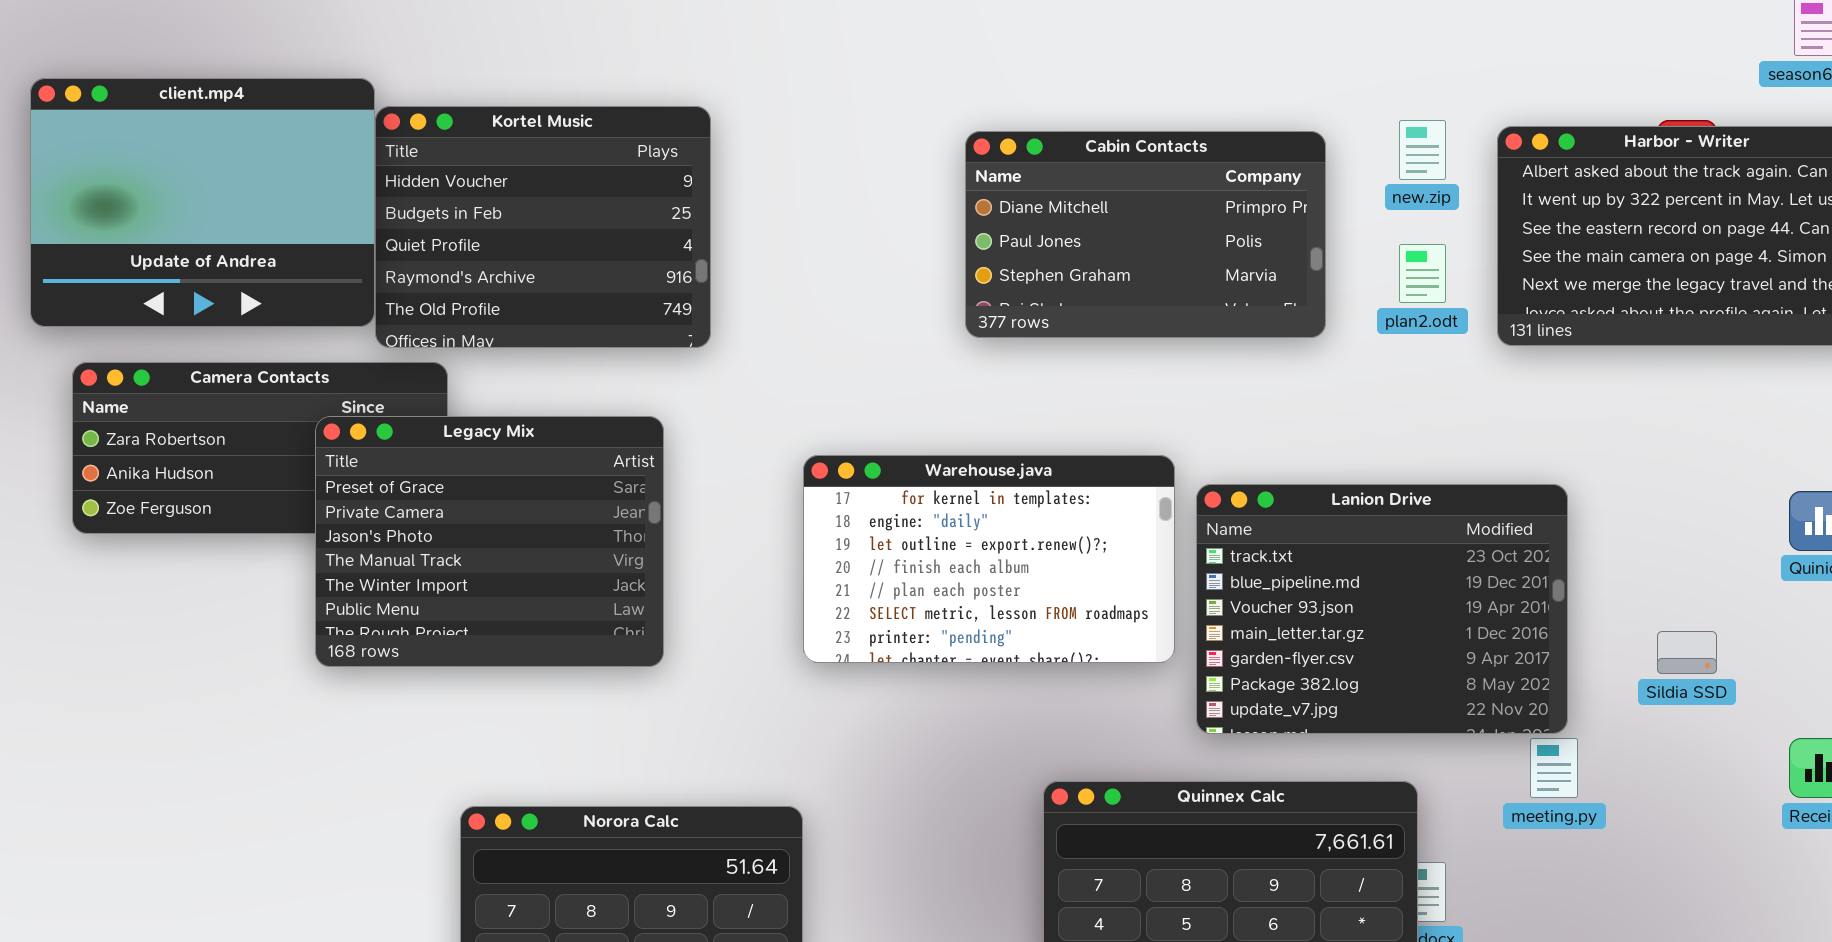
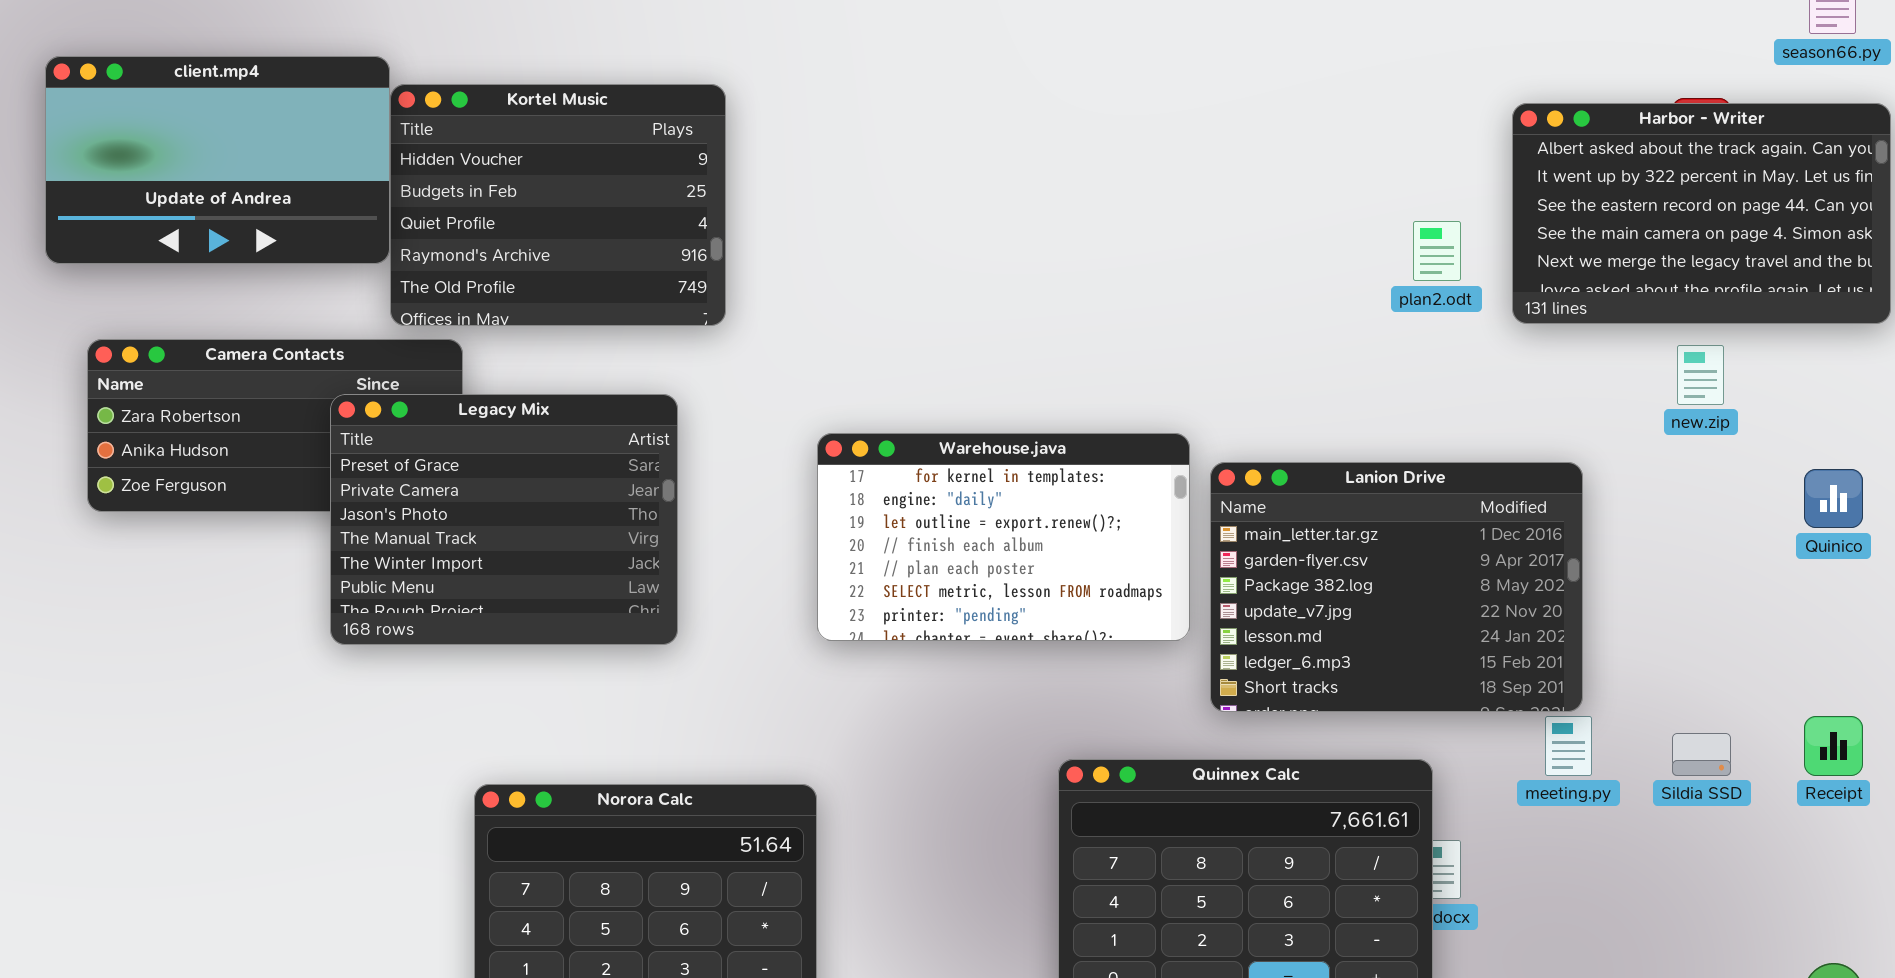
client.mp4: [30,78,375,327] -> [45,56,390,264], resized
new.zip: [1399,120,1446,180] -> [1677,345,1724,405], moved
Cabin Contacts: [965,131,1326,338] -> none, closed
Lanion Drive: [1196,484,1568,734] -> [1210,462,1583,712], scrolled down 3 rows
Sildia SSD: [1657,631,1717,674] -> [1672,733,1731,776], moved

